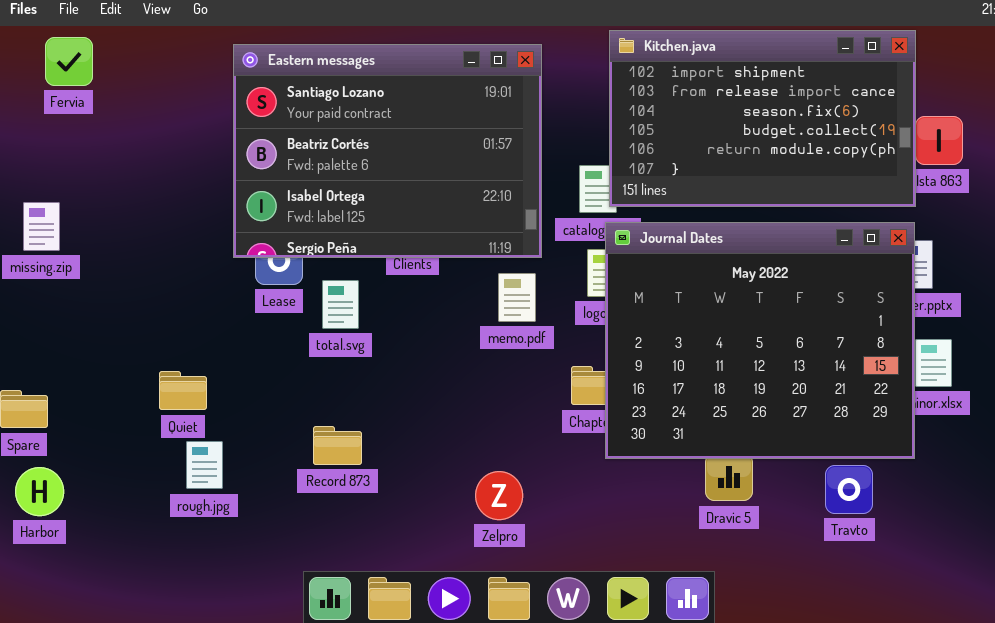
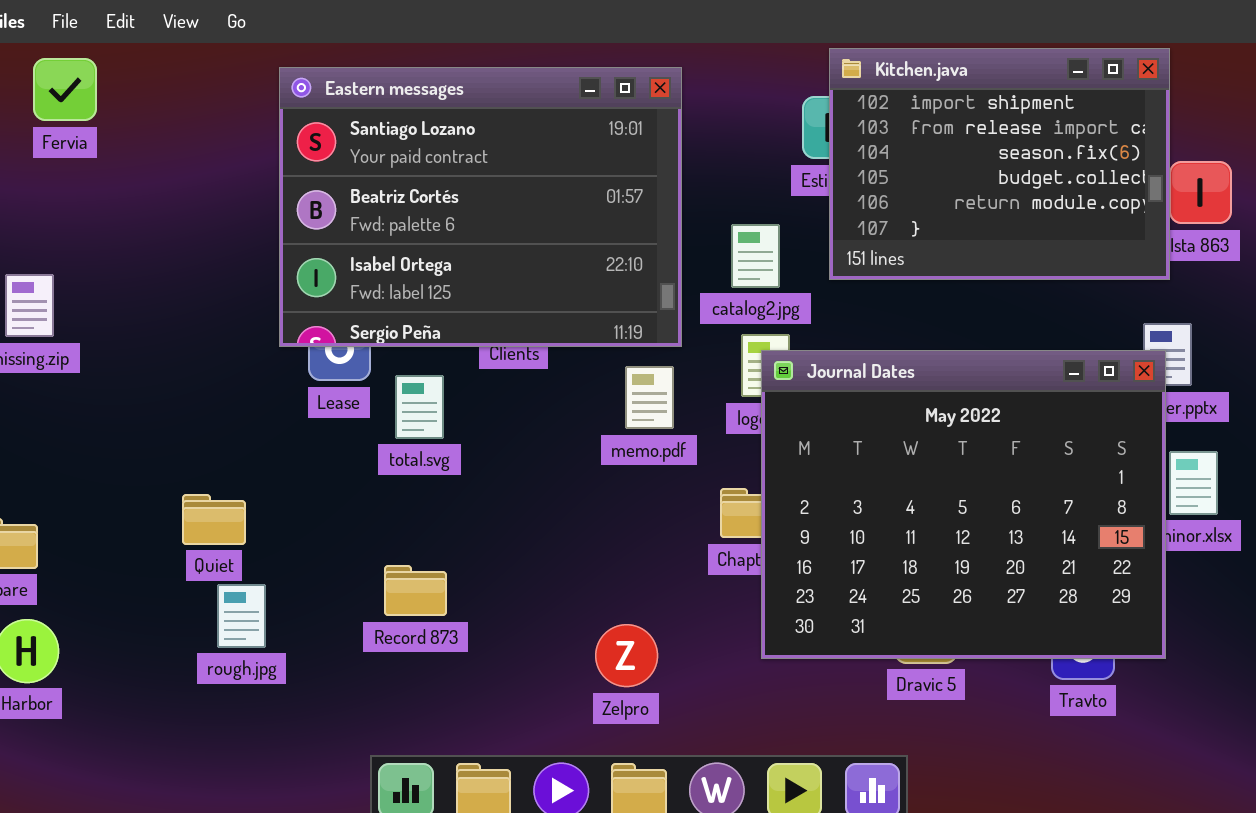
Kitchen.java: [609,30,916,207] -> [829,48,1170,280], resized
Journal Dates: [605,222,915,459] -> [761,350,1166,659], moved

